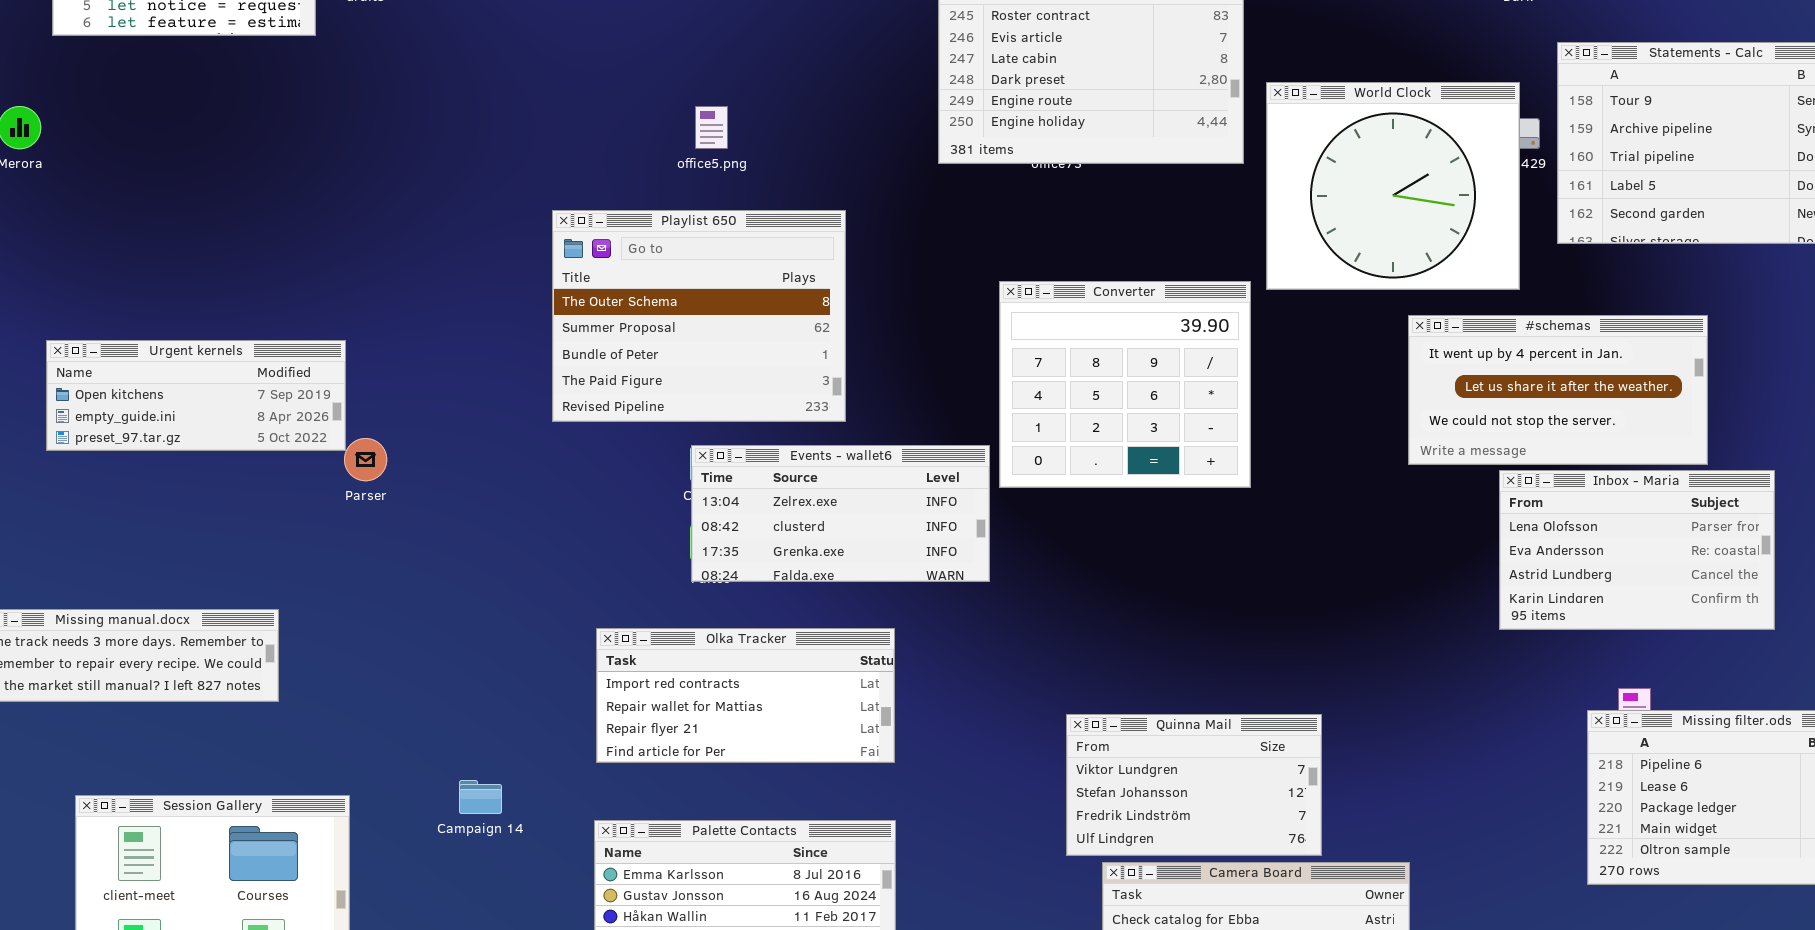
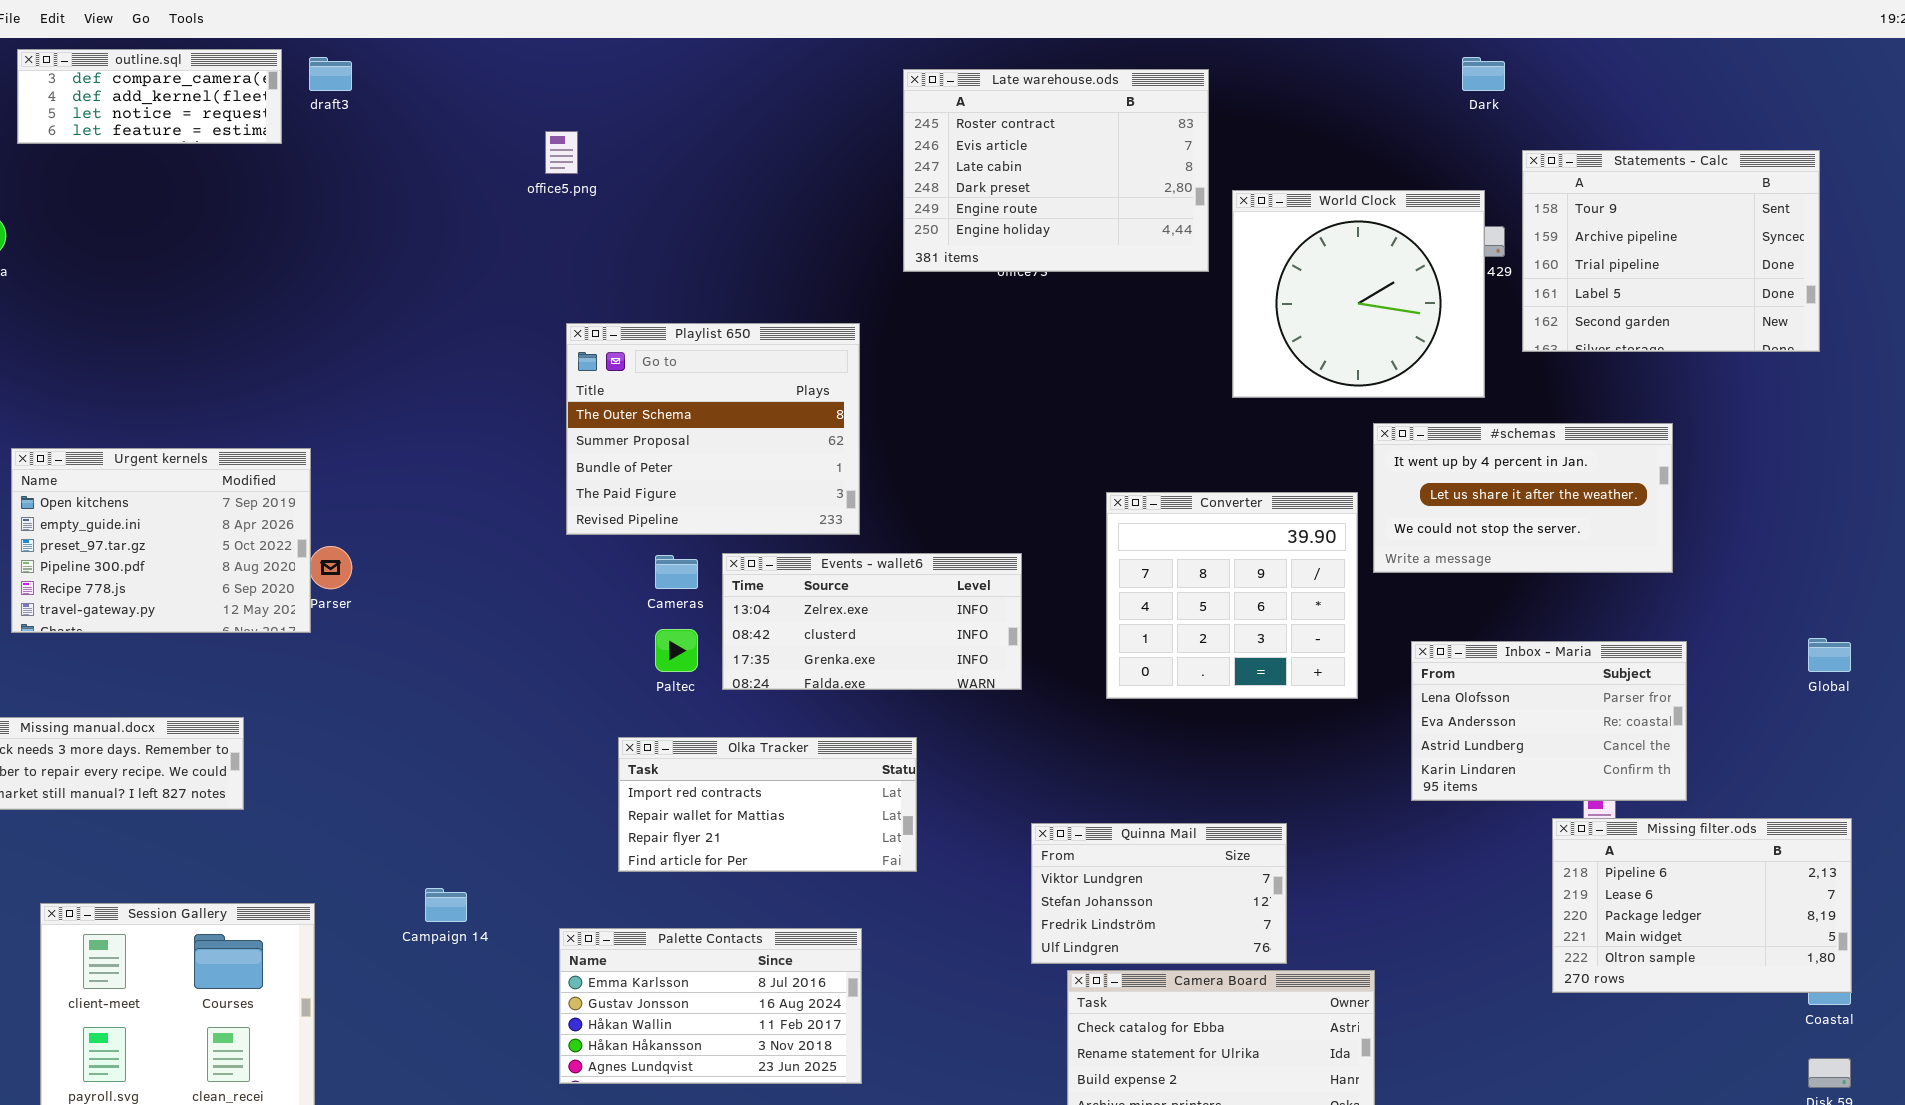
office5.png: [695,106,728,149] -> [545,131,578,174], moved
Playlist 650: [552,210,846,422] -> [566,323,860,535], moved
Converter: [999,281,1251,488] -> [1106,492,1358,699], moved
Urgent kernels: [46,340,346,451] -> [11,448,311,633], resized
Events - wallet6: [691,445,990,582] -> [722,553,1022,690], moved
Inbox - Maria: [1499,470,1775,630] -> [1411,641,1687,801], moved
Olka Tracker: [596,628,895,763] -> [618,737,917,872], moved

